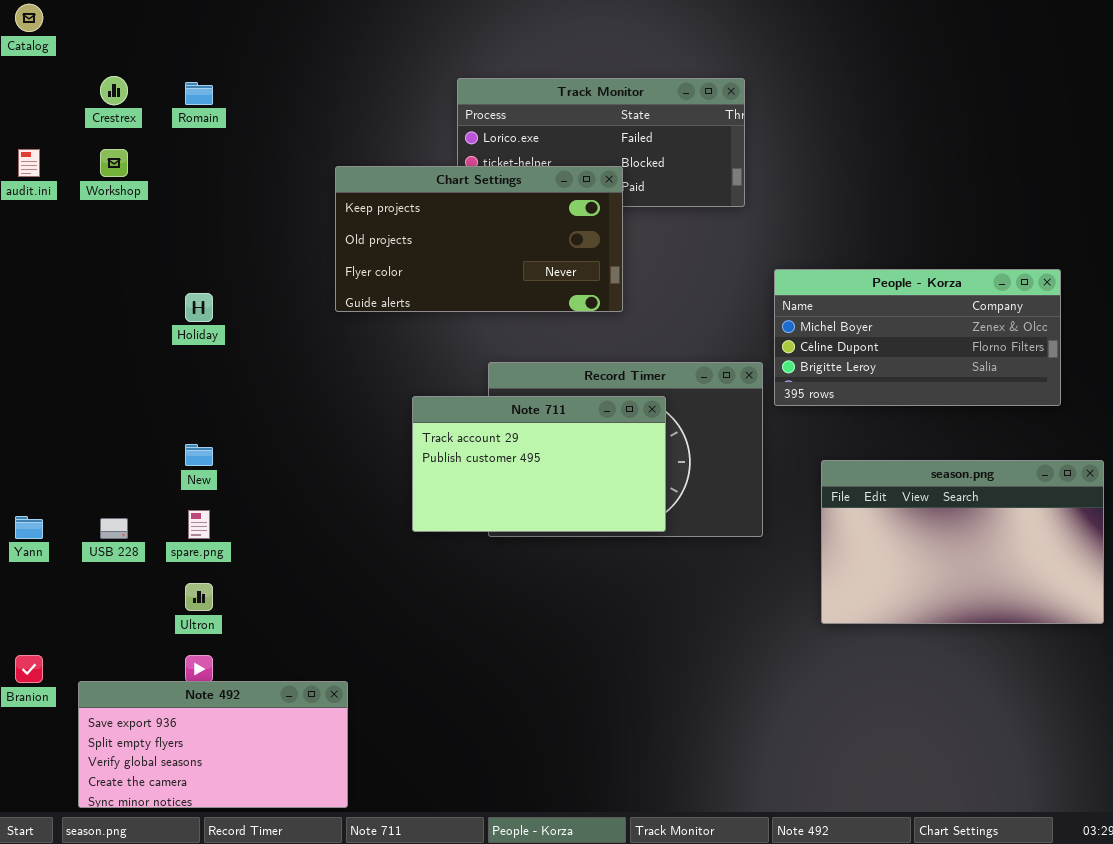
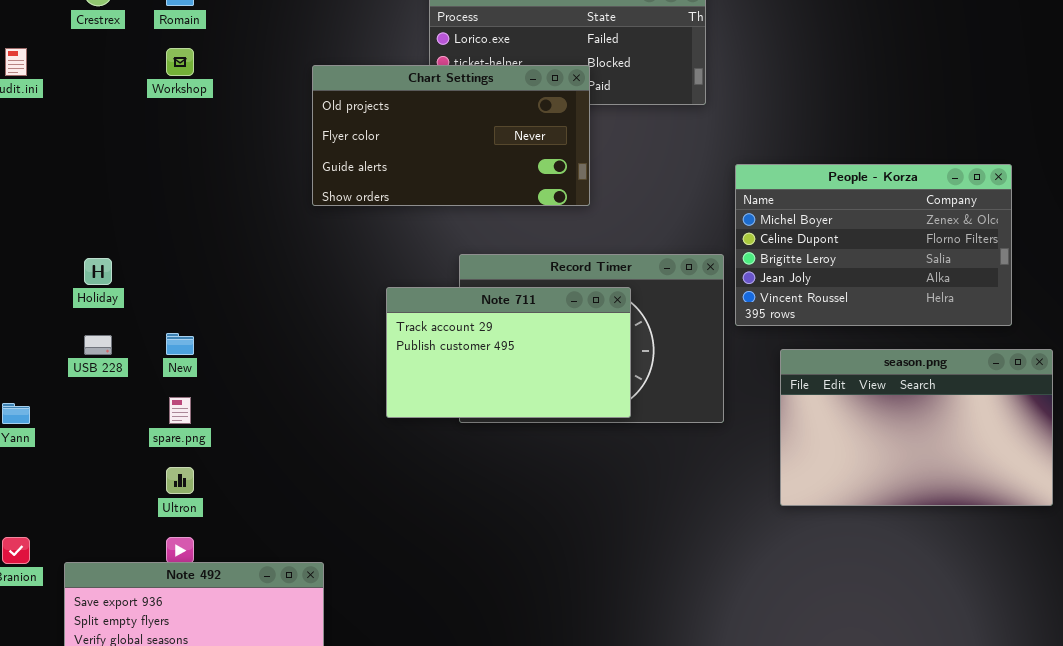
Workshop: [100,149,128,177] -> [166,48,194,76], moved
Chart Settings: [335,166,623,312] -> [312,65,590,206], scrolled down 1 row
People - Korza: [774,269,1061,406] -> [735,164,1012,326], resized
Holiday: [185,293,213,322] -> [84,258,112,285], moved
USB 228: [100,518,128,539] -> [84,335,112,355], moved

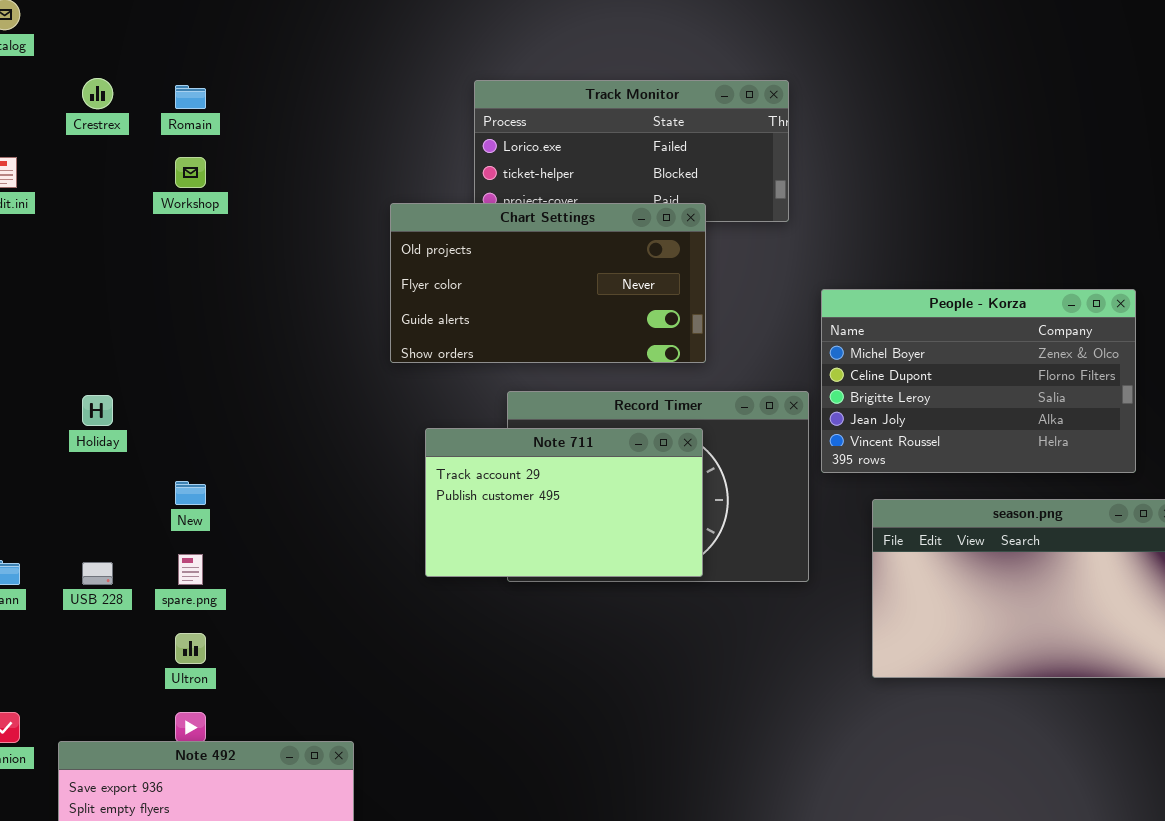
Chart Settings: [312,65,590,206] -> [390,203,706,363], moved
USB 228: [84,335,112,355] -> [82,562,113,585], moved

